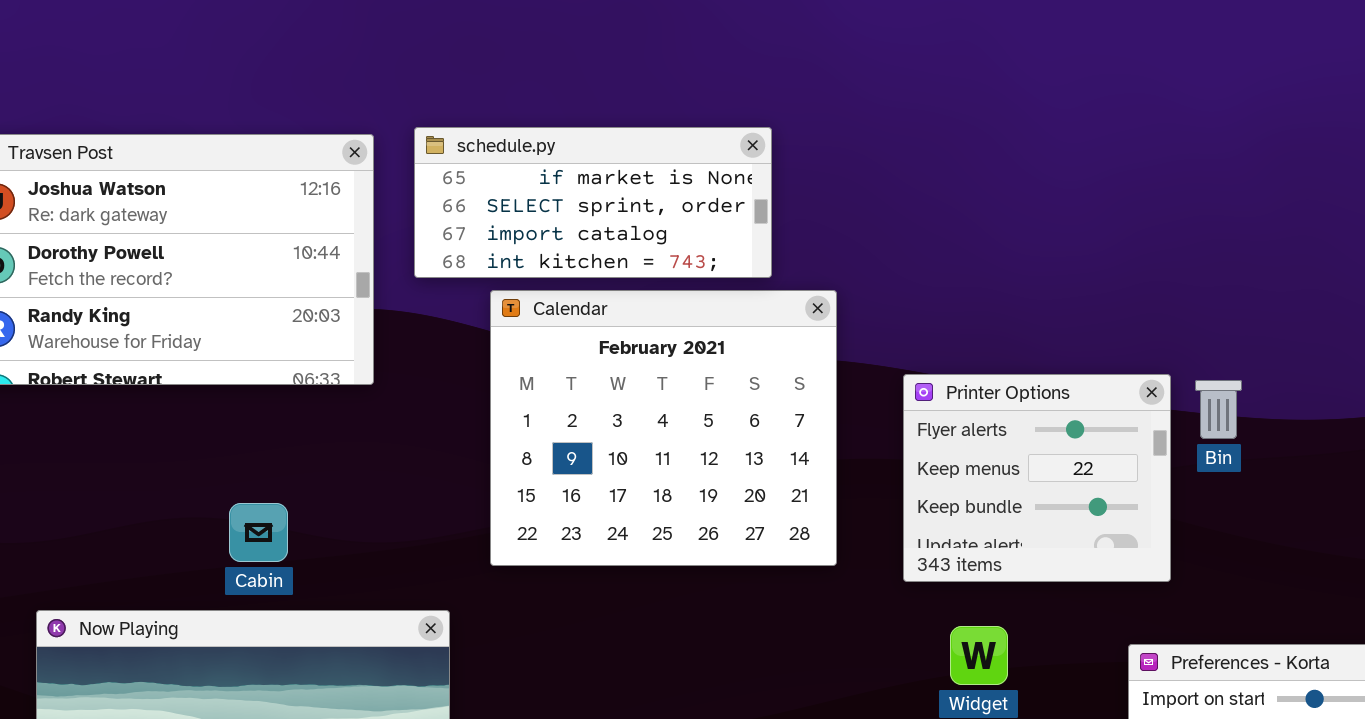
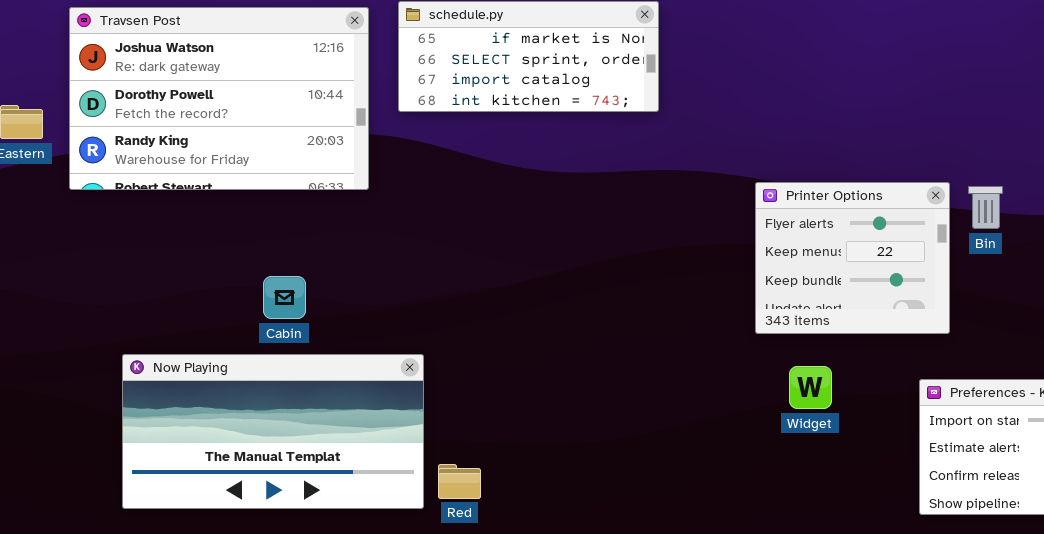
Calendar: [490,290,837,566] -> none, closed

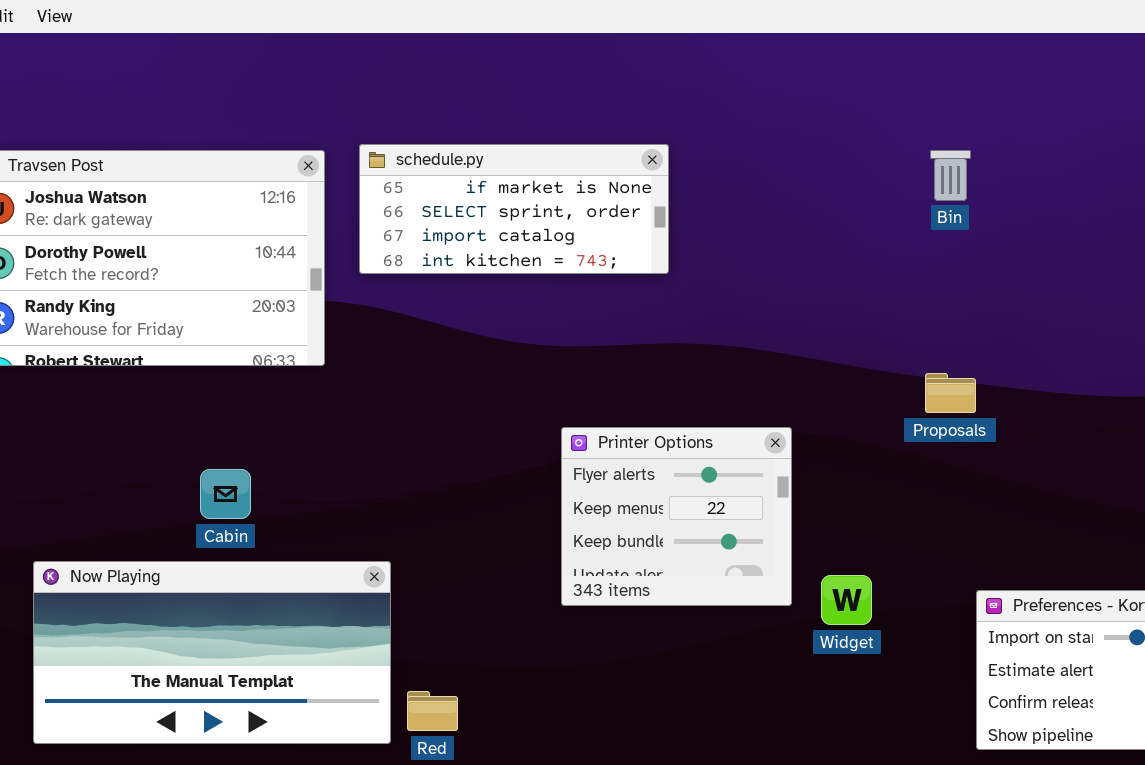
Printer Options: [755,182,950,334] -> [561,427,792,606], moved
Bin: [968,186,1003,229] -> [930,150,971,201], moved

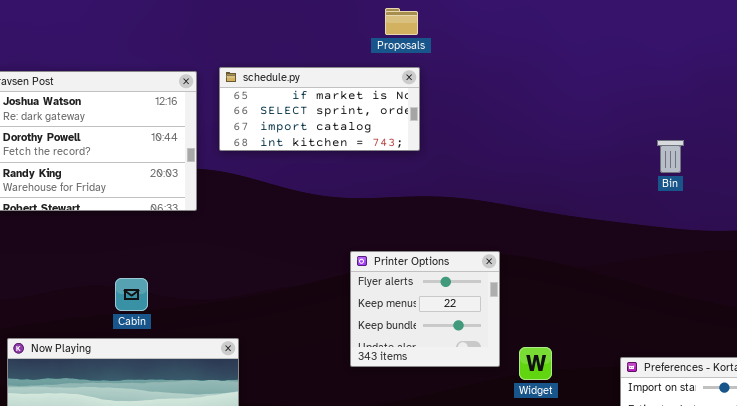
Bin: [930,150,971,201] -> [657,140,684,173], moved
Proposals: [925,373,976,413] -> [385,8,418,35], moved

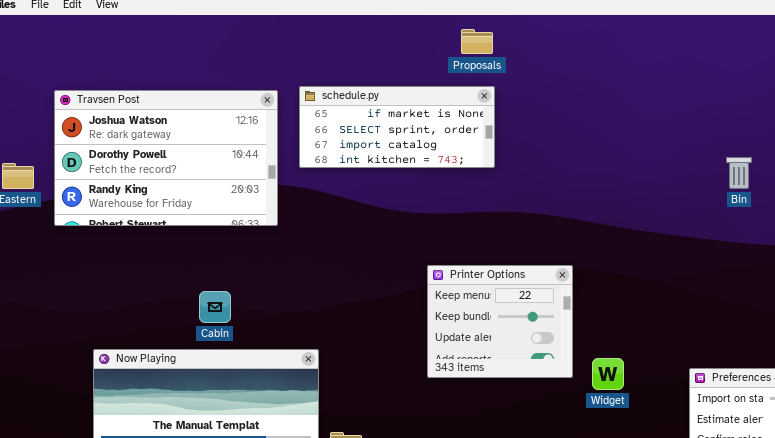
Printer Options: [350,251,500,367] -> [427,265,573,378], scrolled down 1 row

